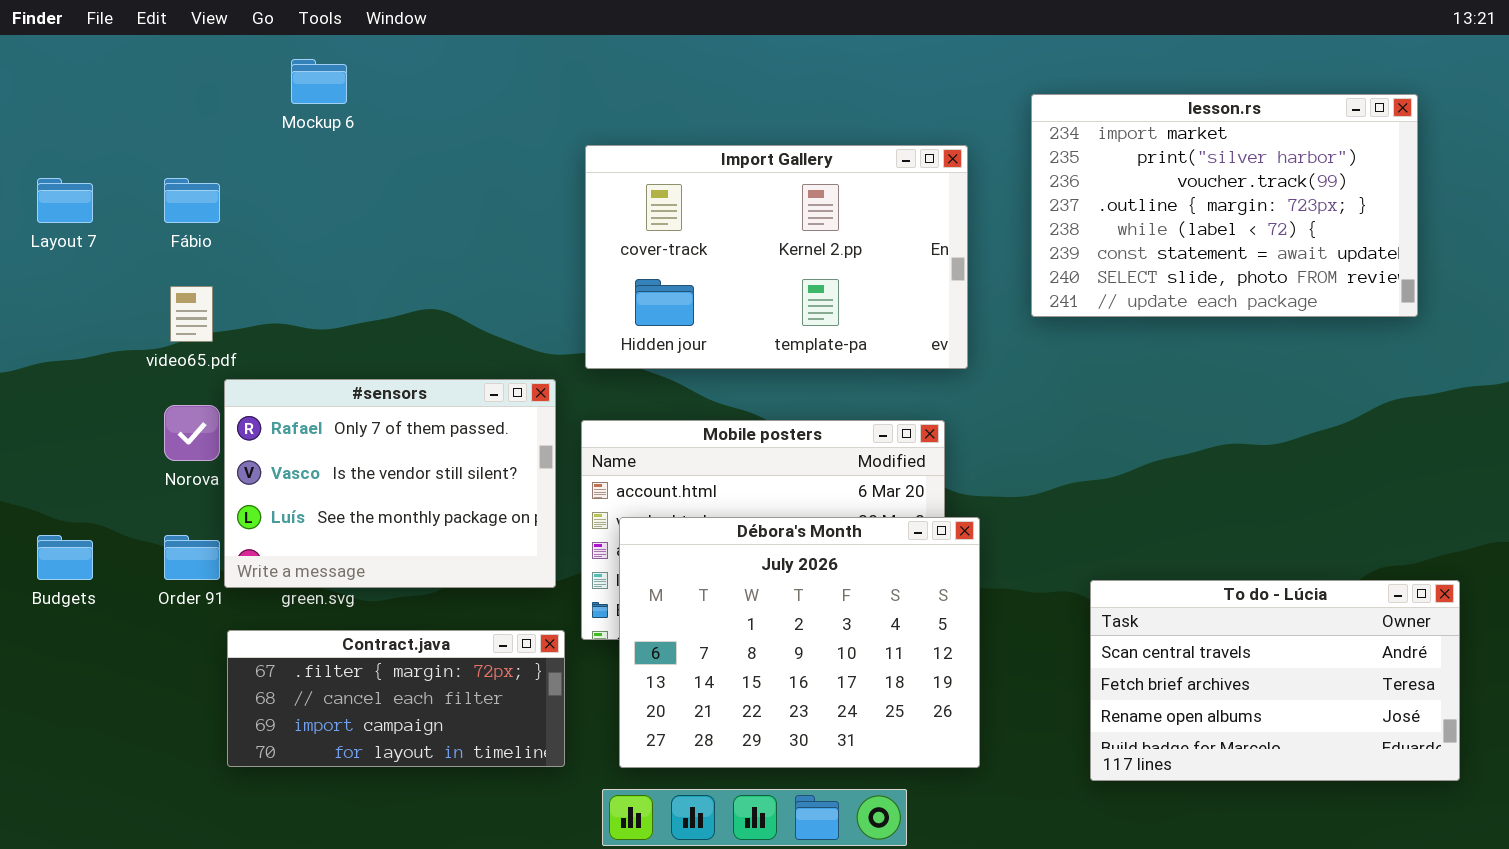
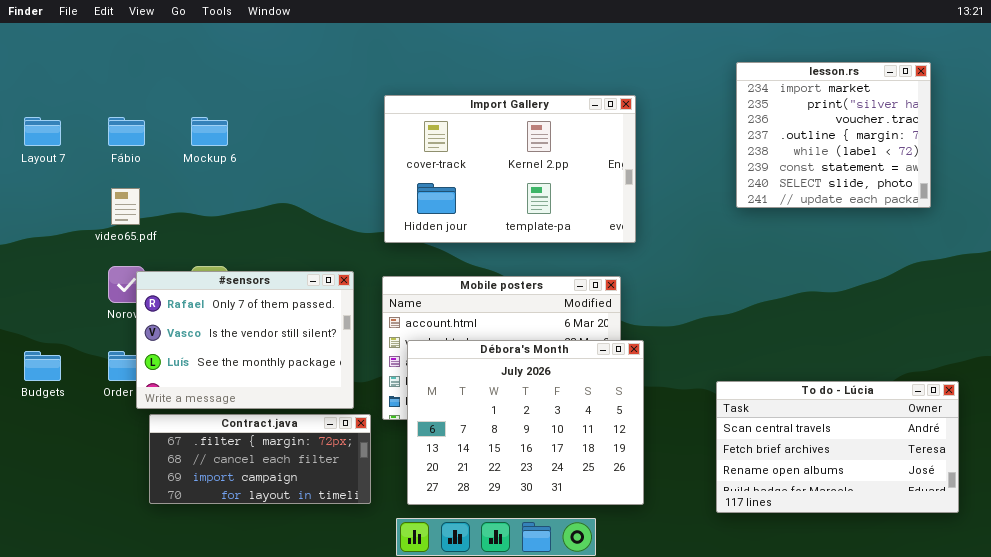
Mockup 6: [291,59,347,104] -> [191,117,228,146], moved
lesson.rs: [1031,94,1418,317] -> [736,62,931,208], resized
#sensors: [224,379,556,588] -> [136,271,354,409], moved

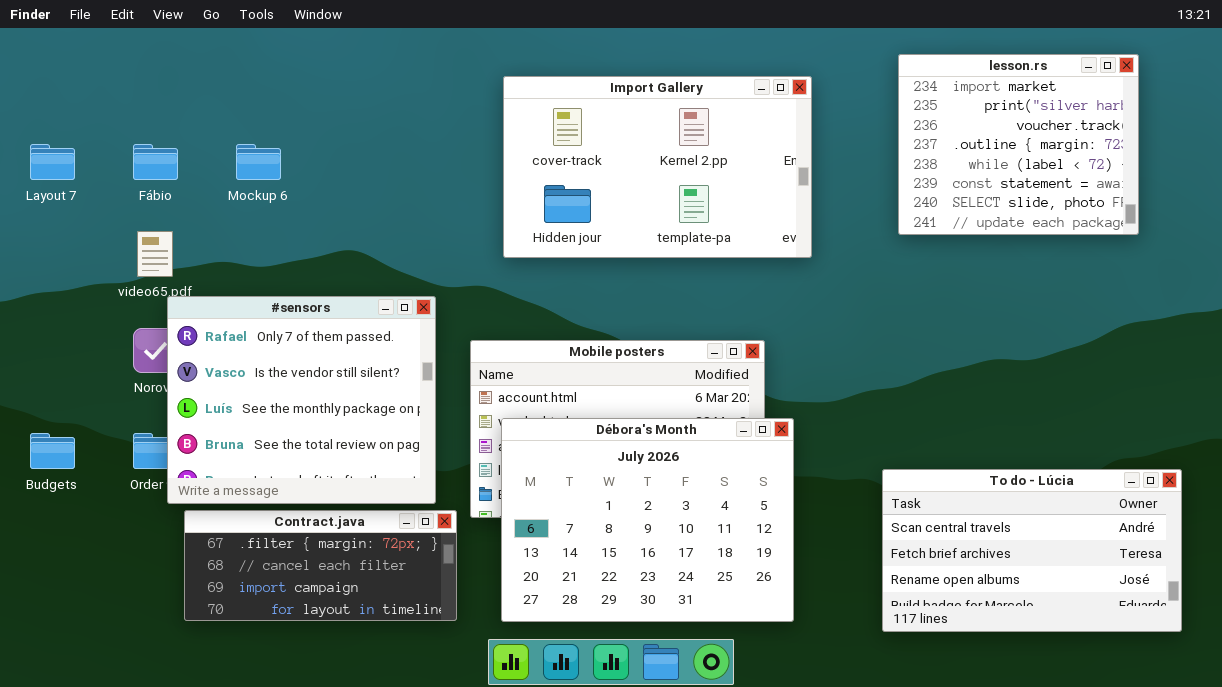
lesson.rs: [736,62,931,208] -> [898,54,1139,235], moved
Import Gallery: [384,95,636,243] -> [503,76,812,258], moved
#sensors: [136,271,354,409] -> [167,296,436,504], resized

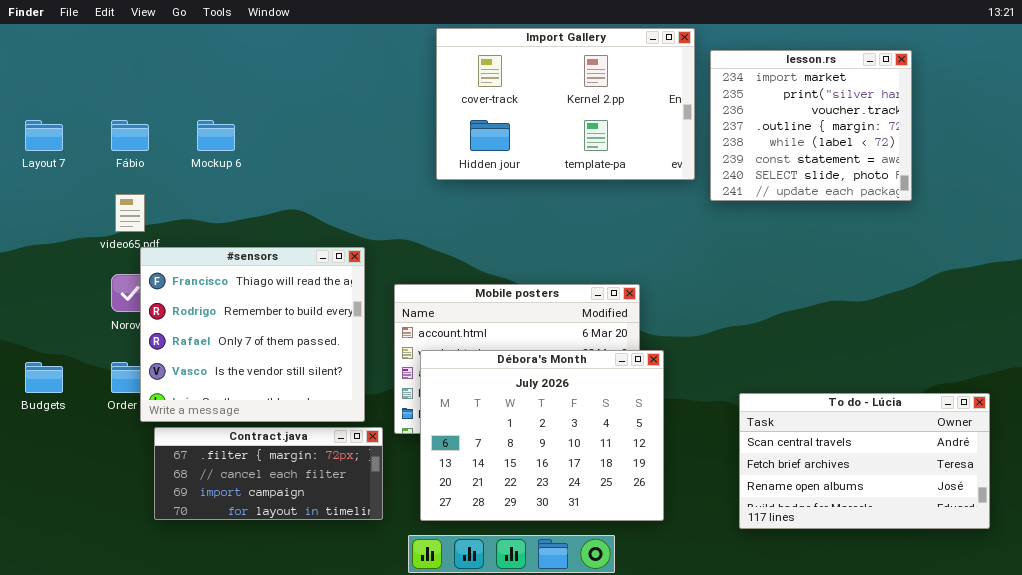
lesson.rs: [898,54,1139,235] -> [710,50,912,201], moved
Import Gallery: [503,76,812,258] -> [436,28,695,180], moved
#sensors: [167,296,436,504] -> [140,247,365,422], scrolled up 2 rows

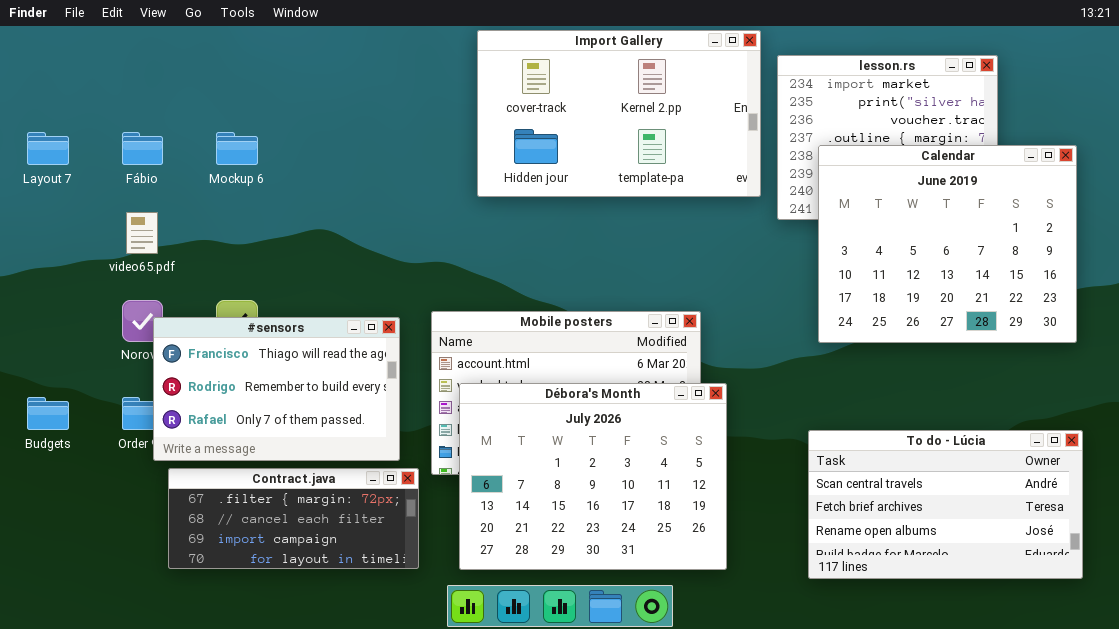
Calendar: none -> [818,145,1077,343], opened
#sensors: [140,247,365,422] -> [153,317,400,461], resized

